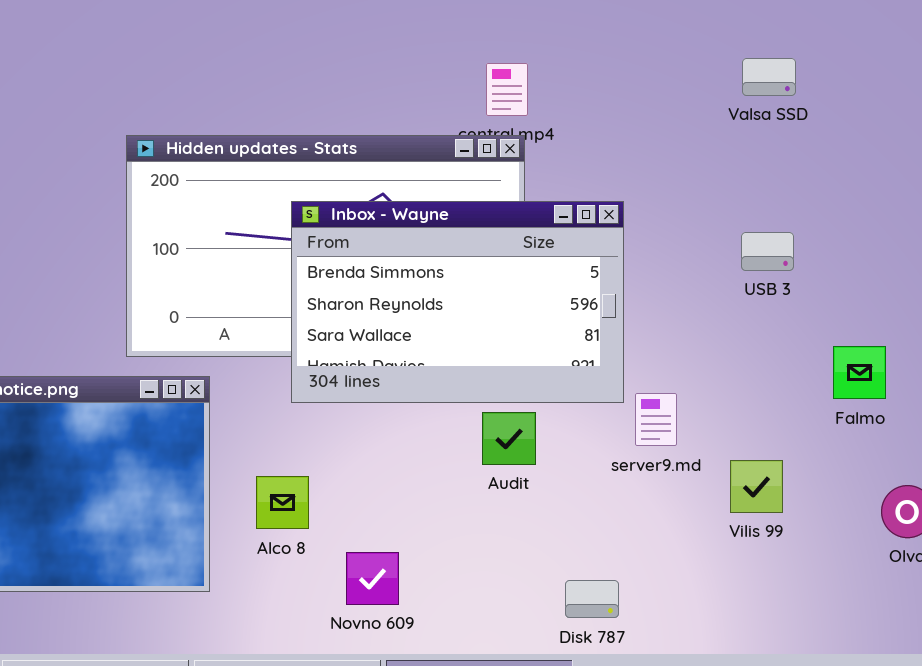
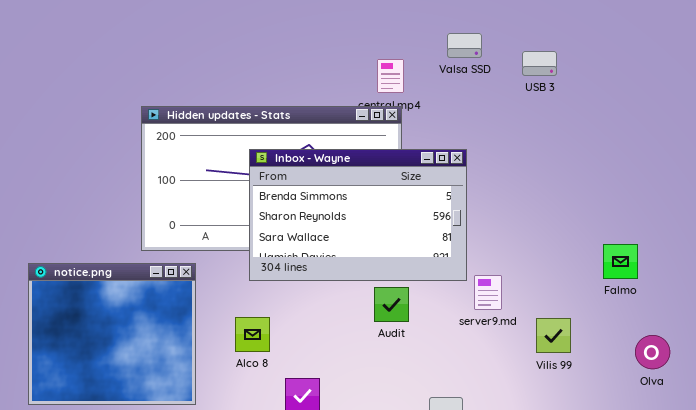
Valsa SSD: [742,58,796,96] -> [447,33,482,58], moved
USB 3: [741,232,794,271] -> [522,51,557,76], moved
Alco 8: [256,476,309,529] -> [235,317,270,352], moved

